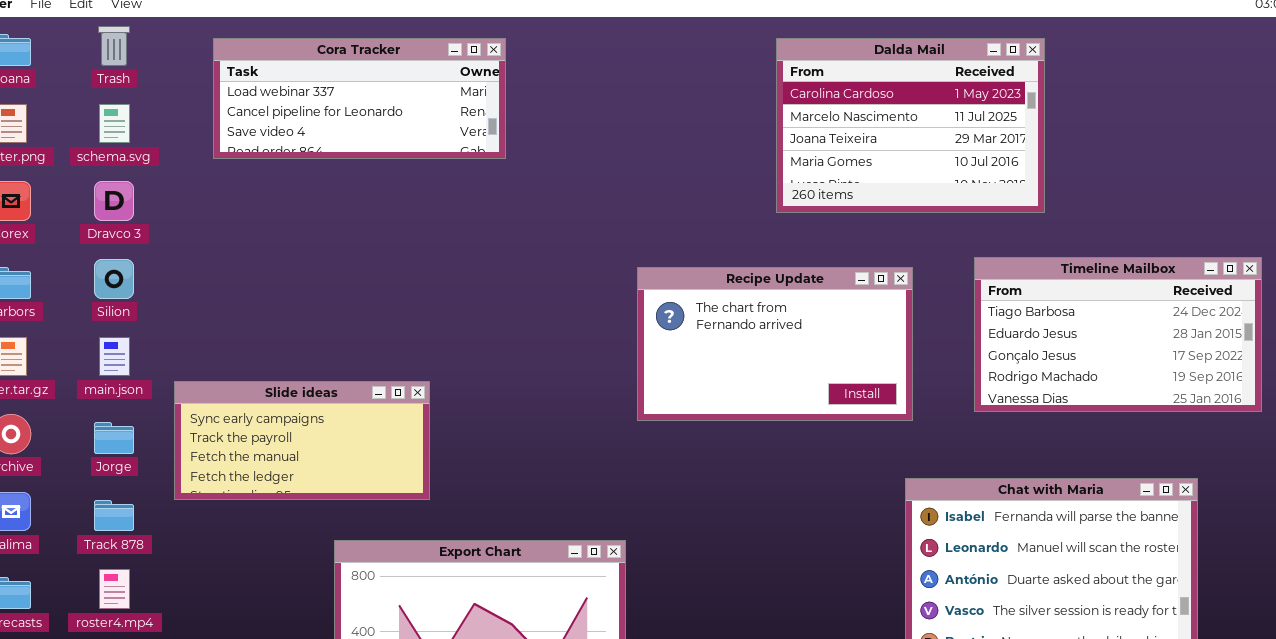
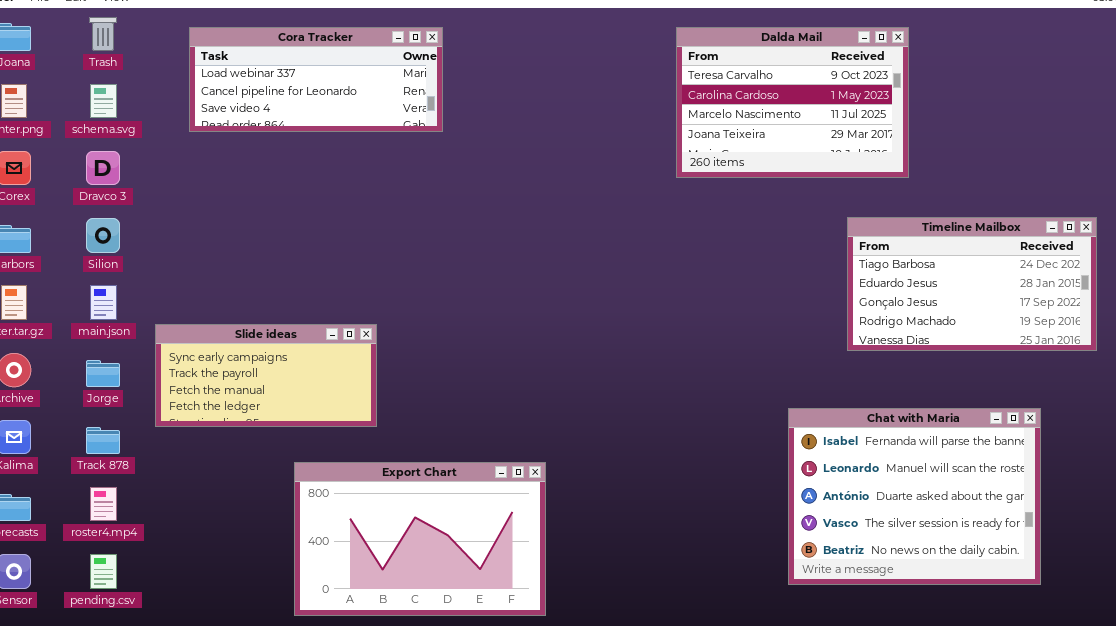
Dalda Mail: [776,38,1045,213] -> [676,27,909,178], scrolled up 1 row
Recipe Update: [637,267,913,421] -> none, closed

